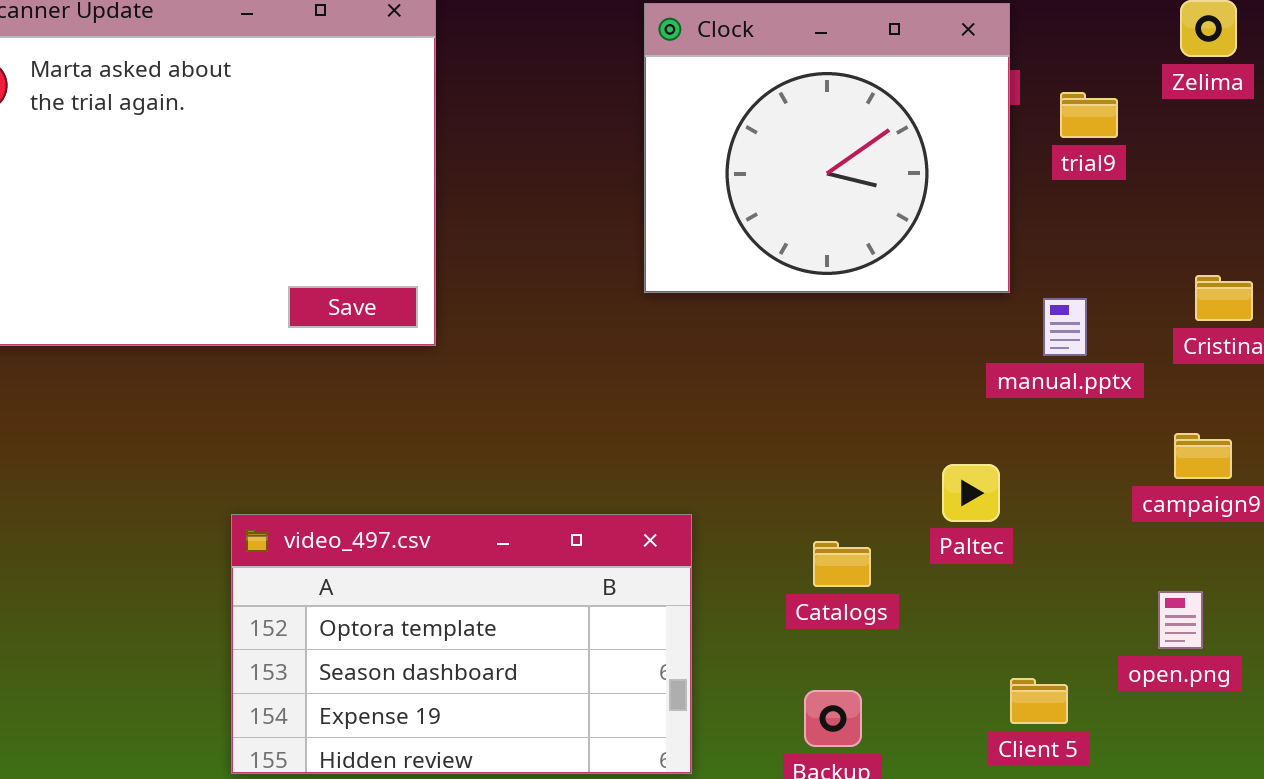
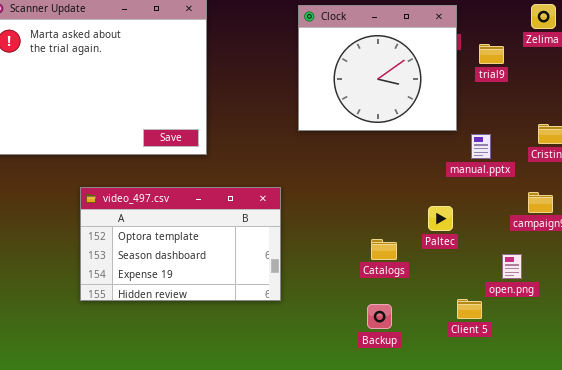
video_497.csv: [231,514,692,774] -> [80,187,281,301], moved
open.png: [1158,591,1203,649] -> [502,254,522,279], moved

